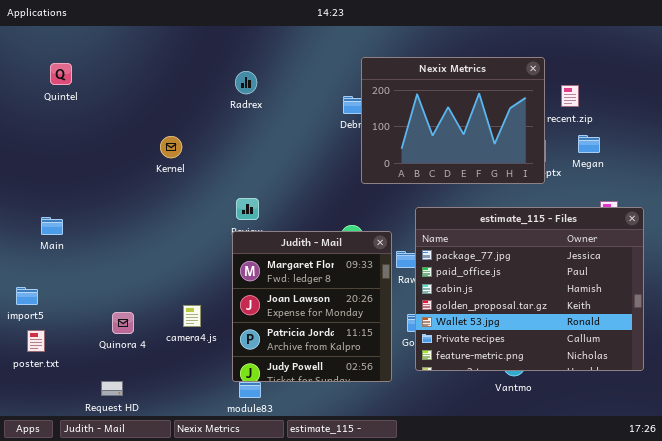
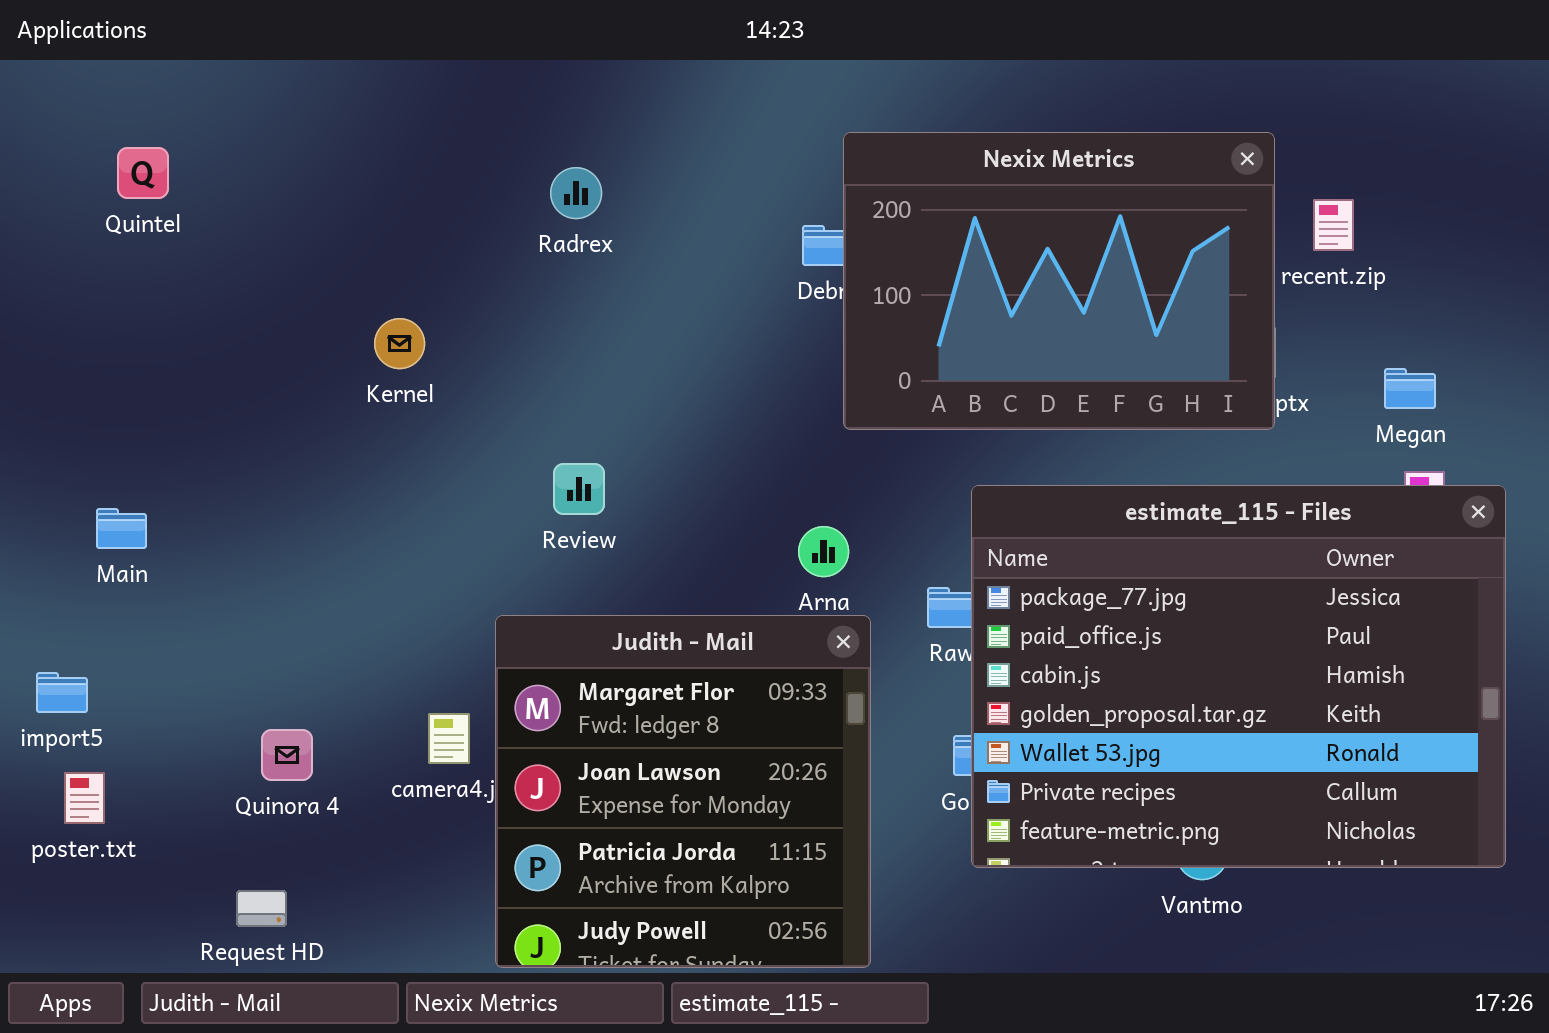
Megan: [578,135,600,153] -> [1384,368,1436,409], moved
Judith - Mail: [232,231,392,382] -> [495,615,871,968], moved

